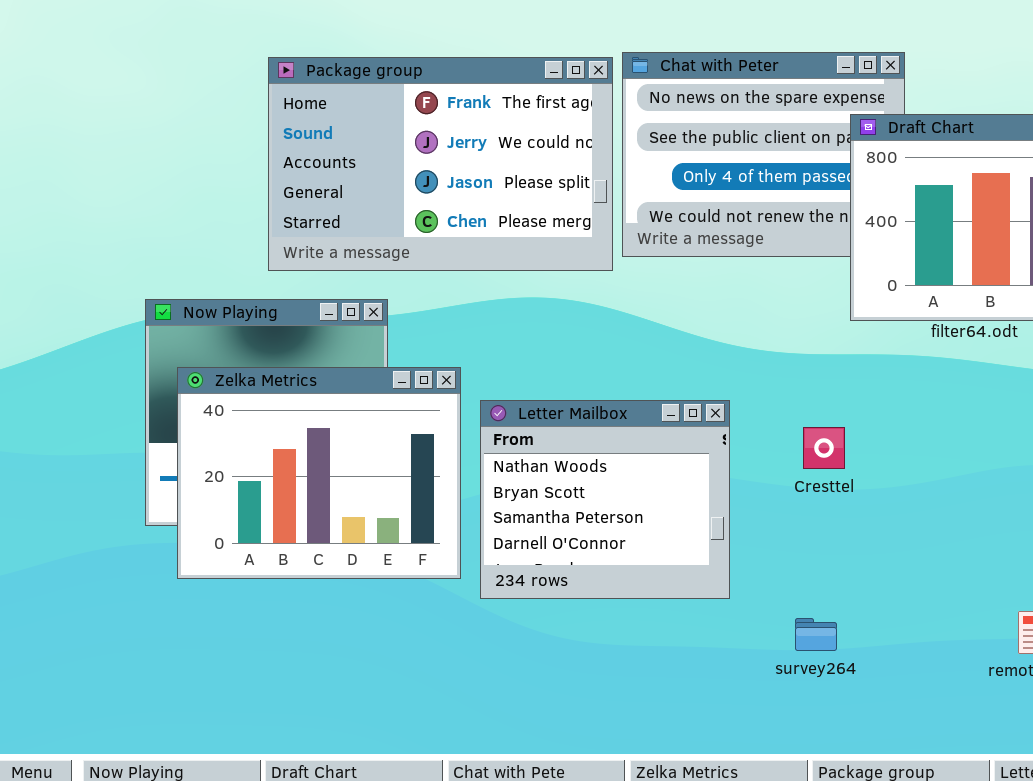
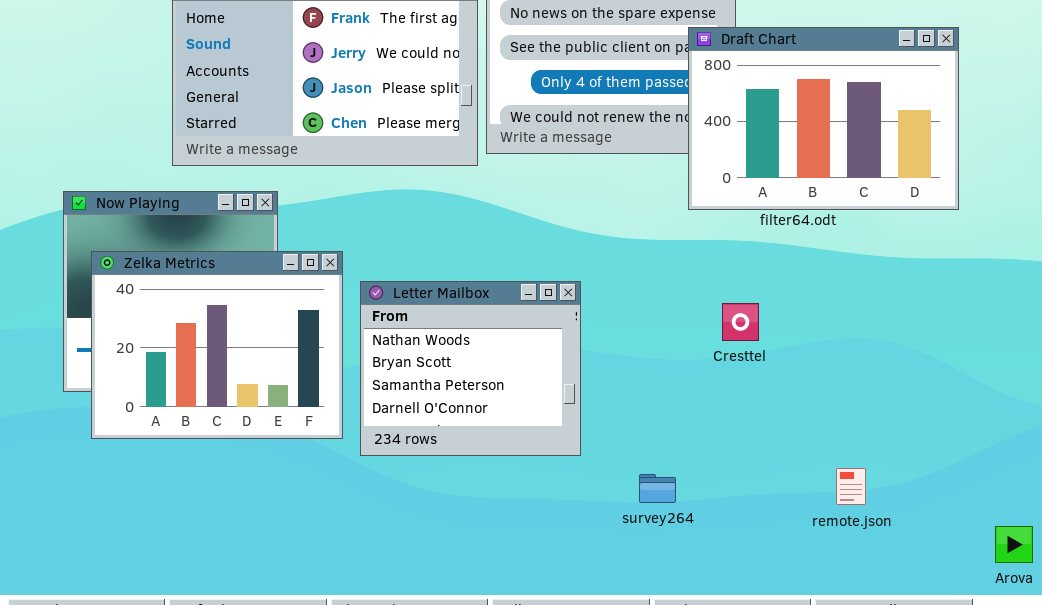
Cresttel: [803,427,845,469] -> [722,303,759,341], moved

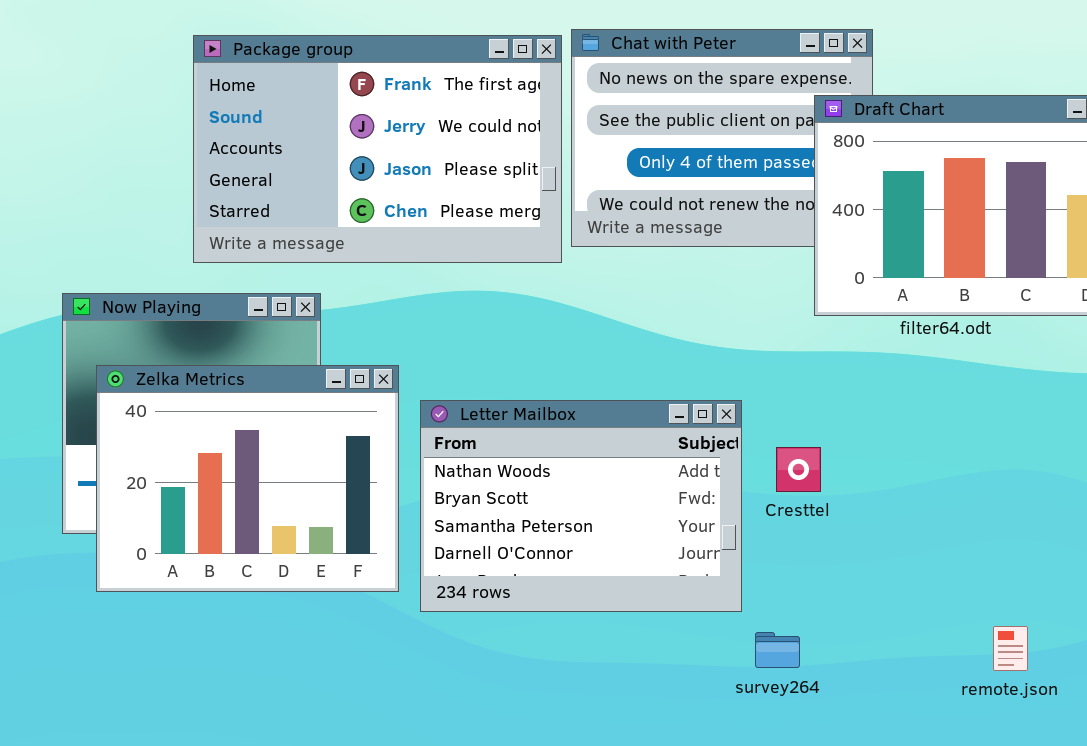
Letter Mailbox: [360,281,581,456] -> [420,400,742,612], resized
Cresttel: [722,303,759,341] -> [776,447,821,492], moved

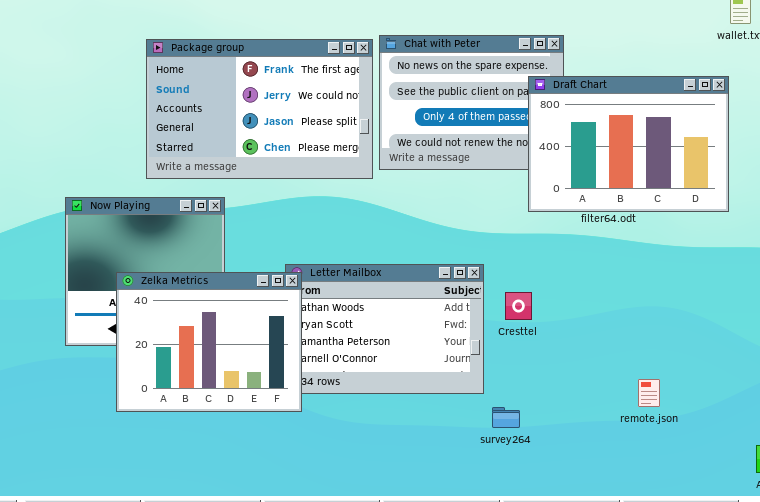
Zelka Metrics: [96,365,399,592] -> [116,272,302,412], moved
remote.json: [993,626,1028,671] -> [638,379,660,407], moved

